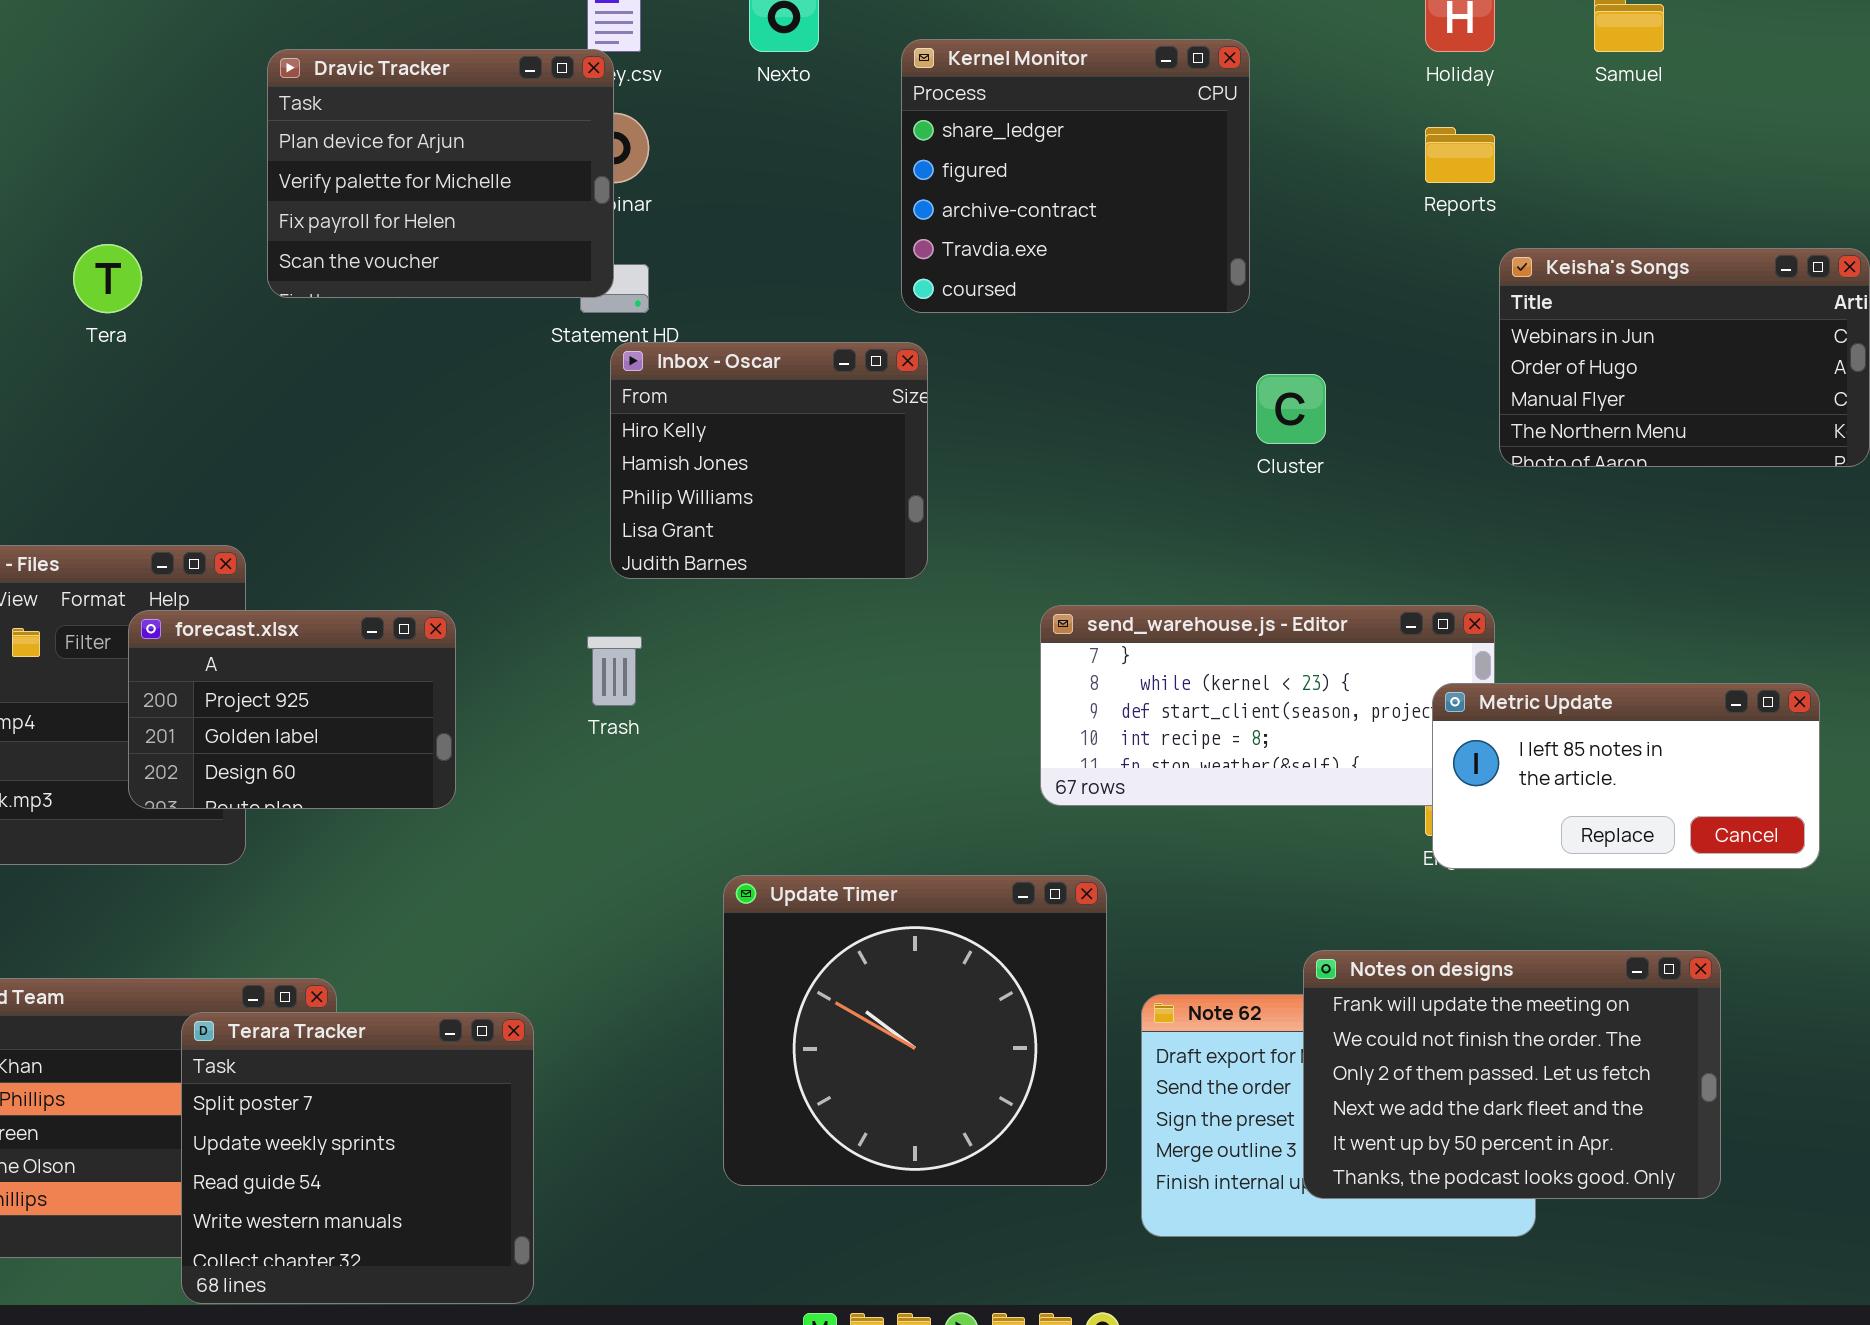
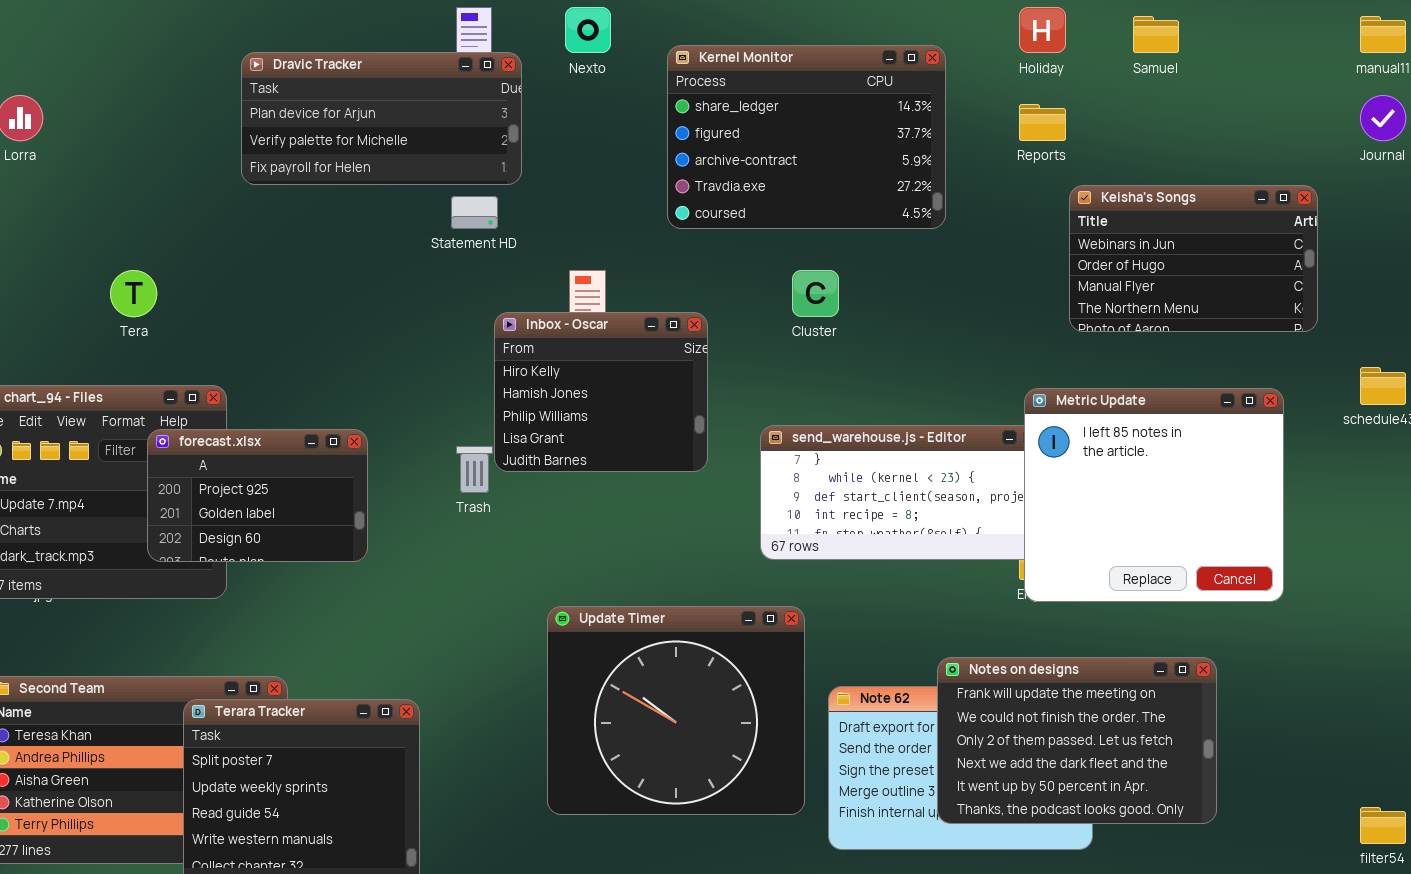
Kernel Monitor: [901,39,1250,313] -> [667,45,946,229], resized
Dravic Tracker: [267,49,614,298] -> [241,52,522,185], resized
Tera: [73,244,142,313] -> [110,270,157,317], moved
Inbox - Oscar: [610,342,928,579] -> [494,312,708,472], moved
Cluster: [1256,374,1326,444] -> [792,270,839,317], moved
Metric Update: [1432,683,1820,869] -> [1024,388,1284,602], resized

